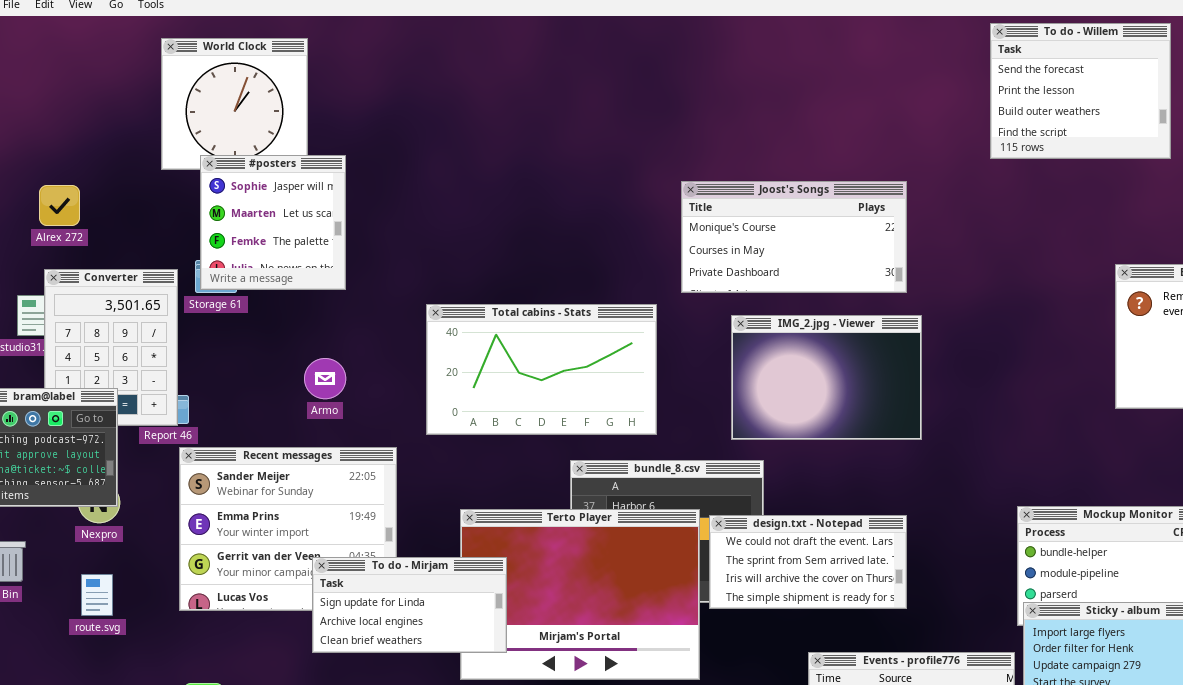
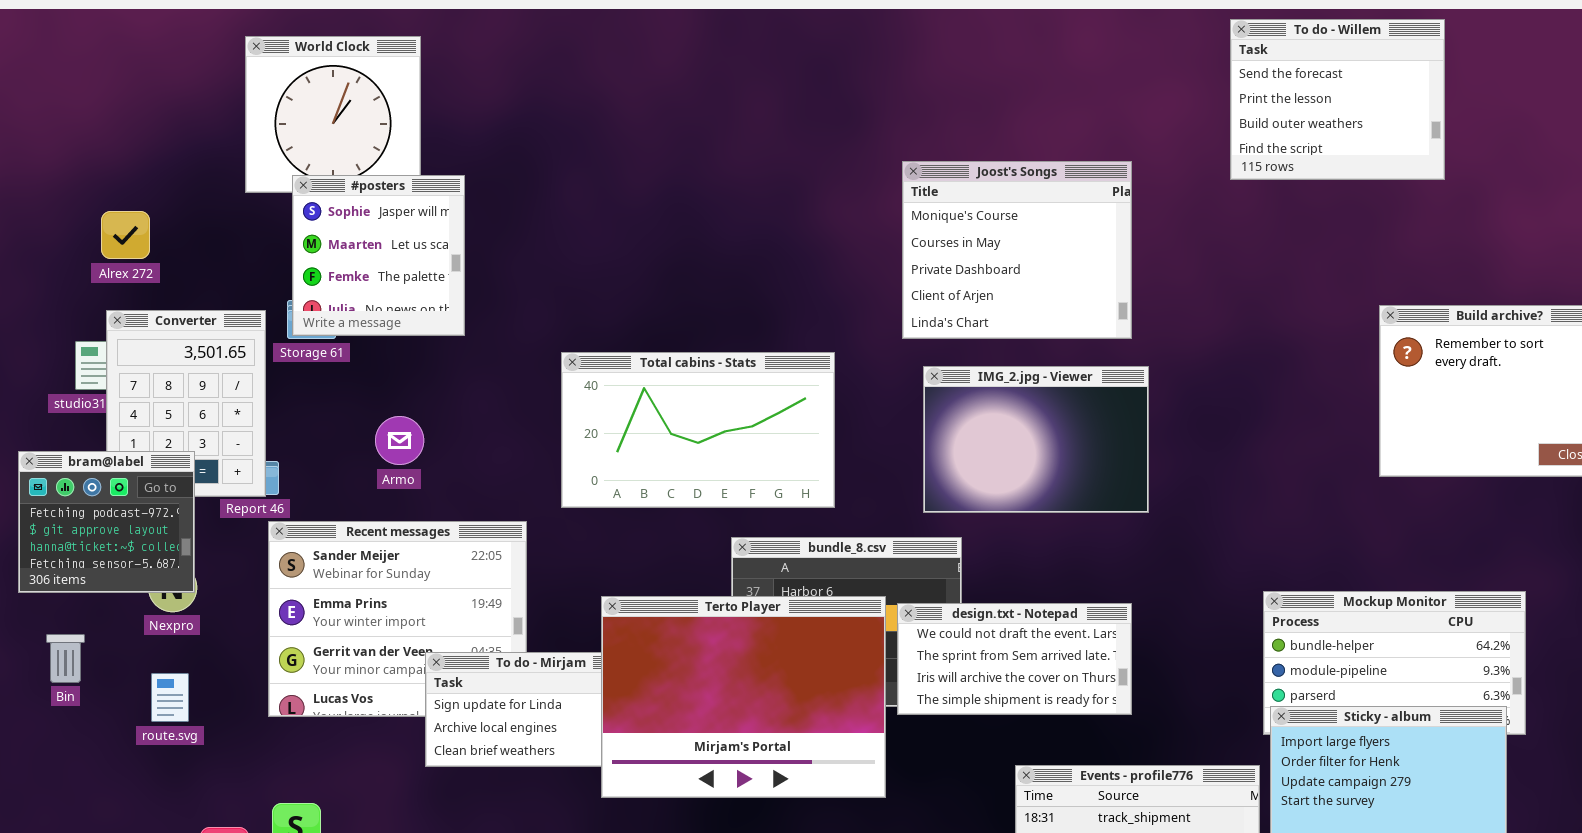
Joost's Songs: [681,181,907,293] -> [902,161,1132,339], resized
Armo: [304,358,346,399] -> [375,416,424,465], moved
Terto Player: [460,509,700,680] -> [601,596,886,798], raised

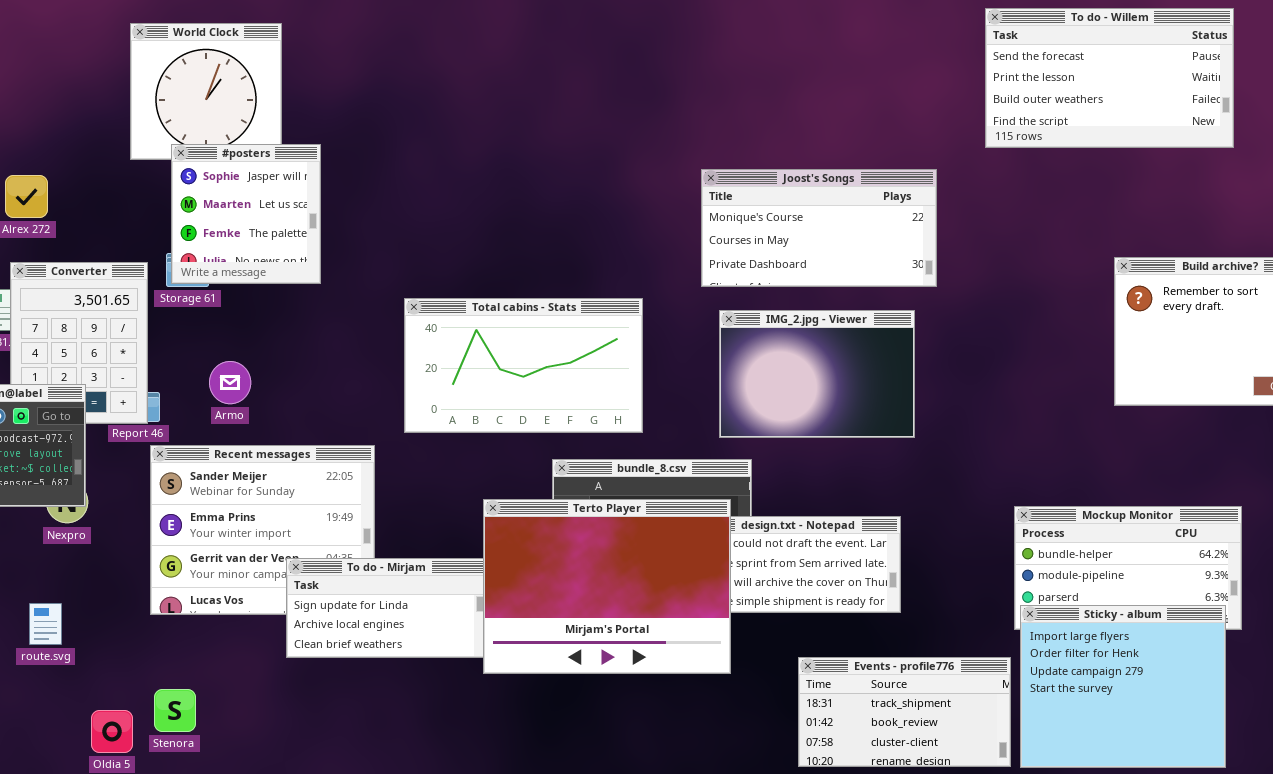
To do - Willem: [1230,19,1445,180] -> [985,8,1234,148], resized
Joost's Songs: [902,161,1132,339] -> [701,169,937,287], resized
Armo: [375,416,424,465] -> [209,361,251,404], moved
Terto Player: [601,596,886,798] -> [483,499,731,674], moved
route.svg: [151,673,189,722] -> [29,603,62,645], moved

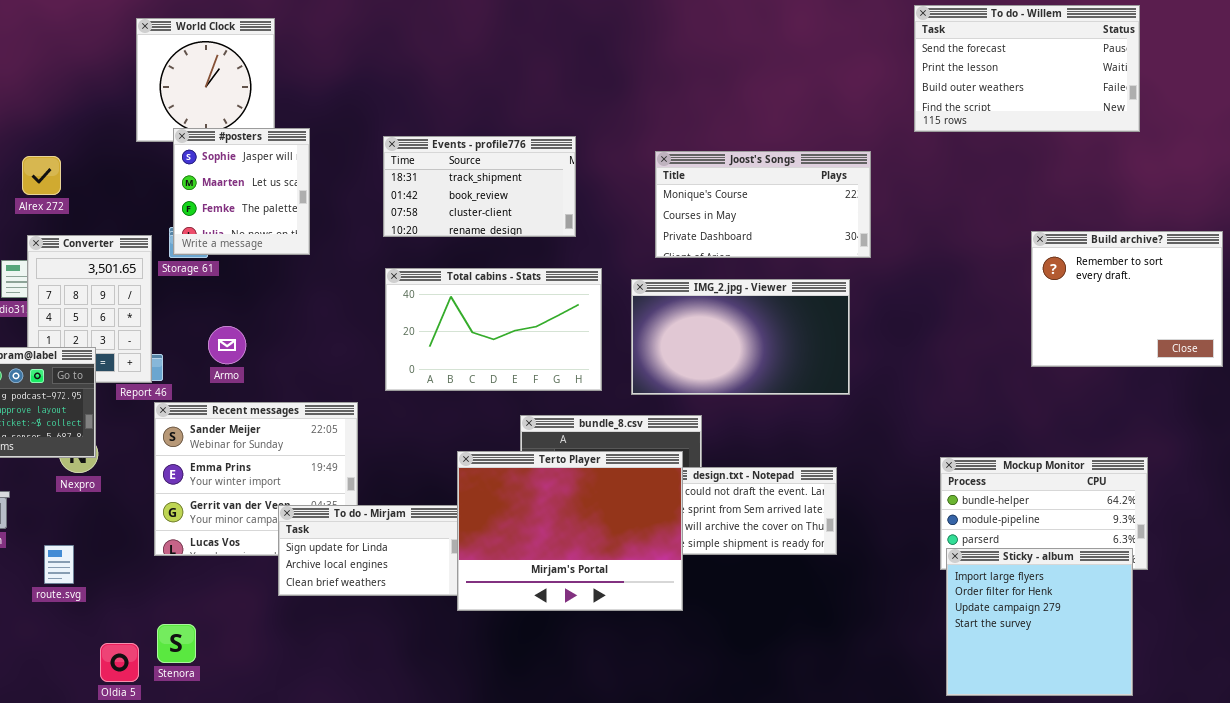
IMG_2.jpg - Viewer: [719,310,915,438] -> [631,279,850,395], resized
Events - profile776: [798,657,1011,767] -> [383,136,576,237], moved

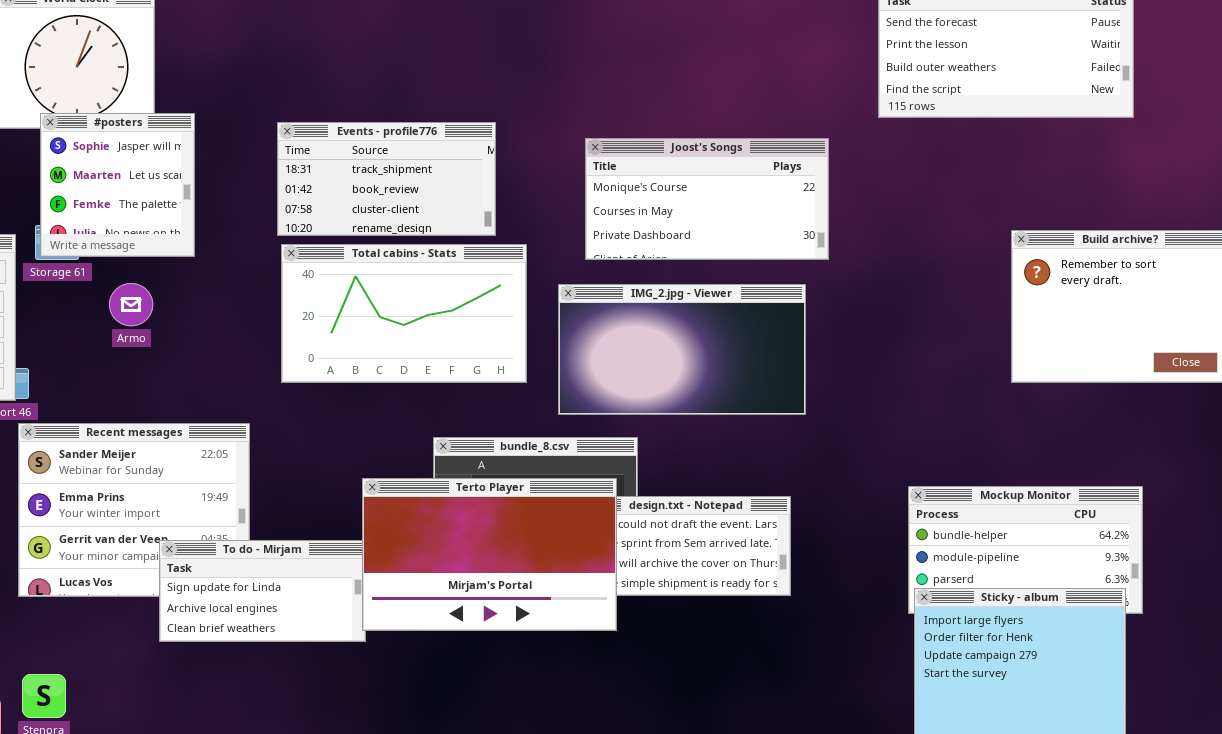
Total cabins - Stats: [385,268,602,391] -> [281,244,527,383], moved
Armo: [208,326,246,364] -> [109,283,153,326], moved
Terto Player: [457,451,683,611] -> [362,478,617,631], resized

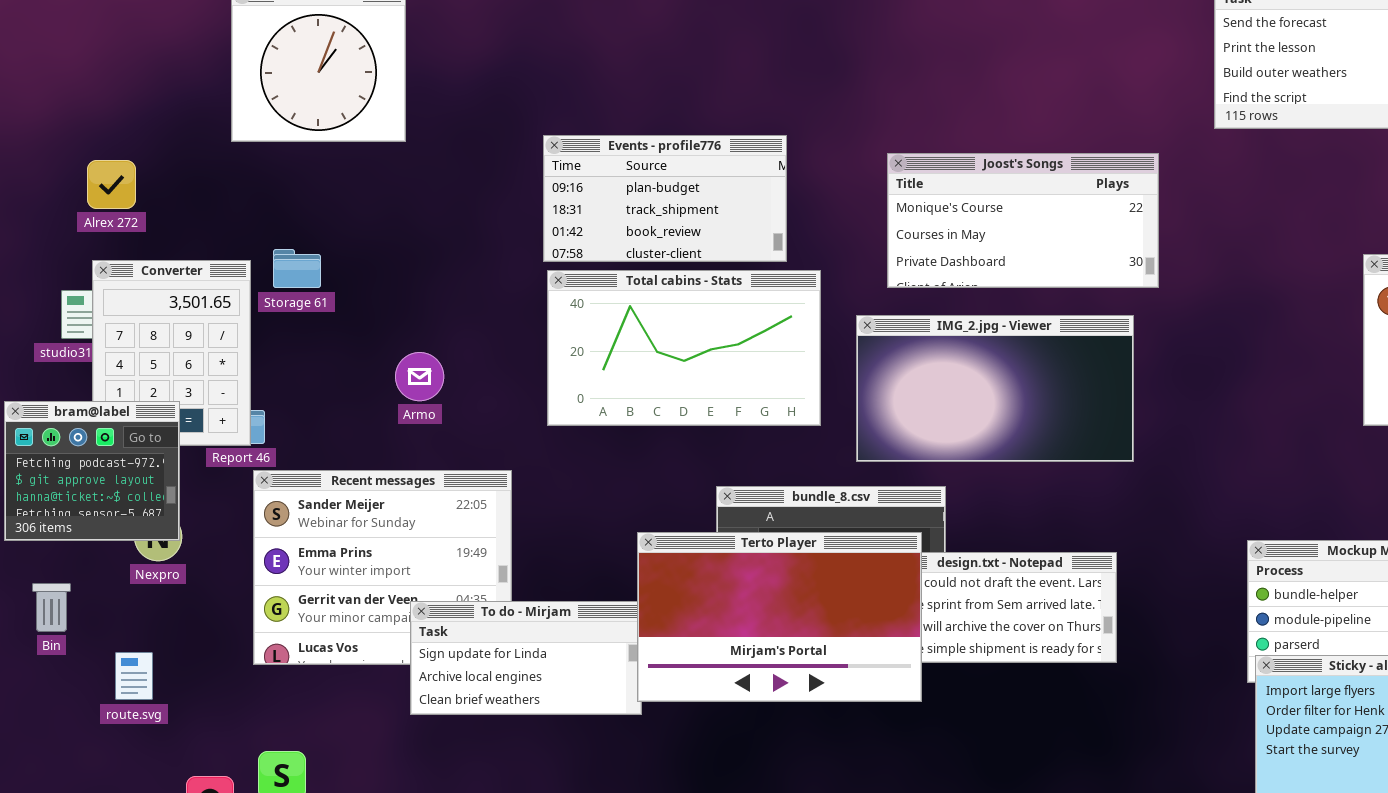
#posters: [40,113,195,257] -> none, closed
Events - profile776: [277,122,496,236] -> [543,135,787,262], scrolled up 1 row
Armo: [109,283,153,326] -> [395,352,444,401], moved

